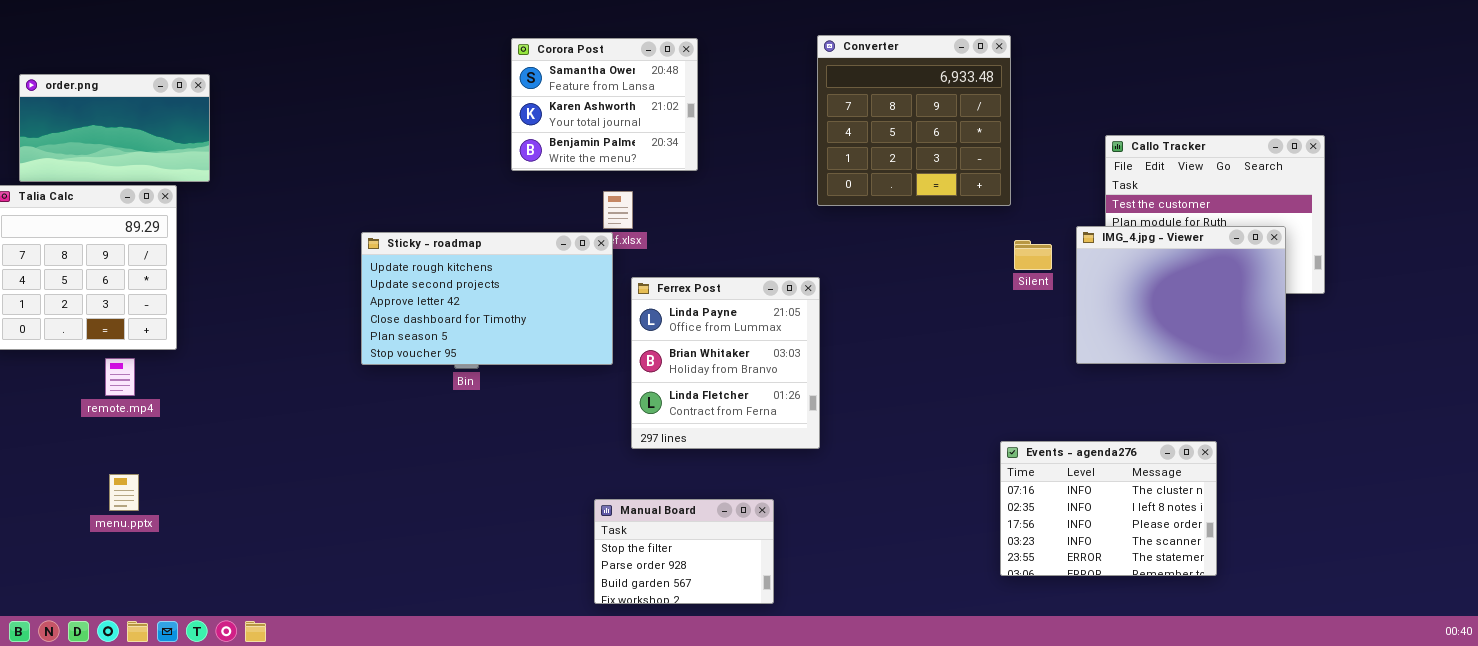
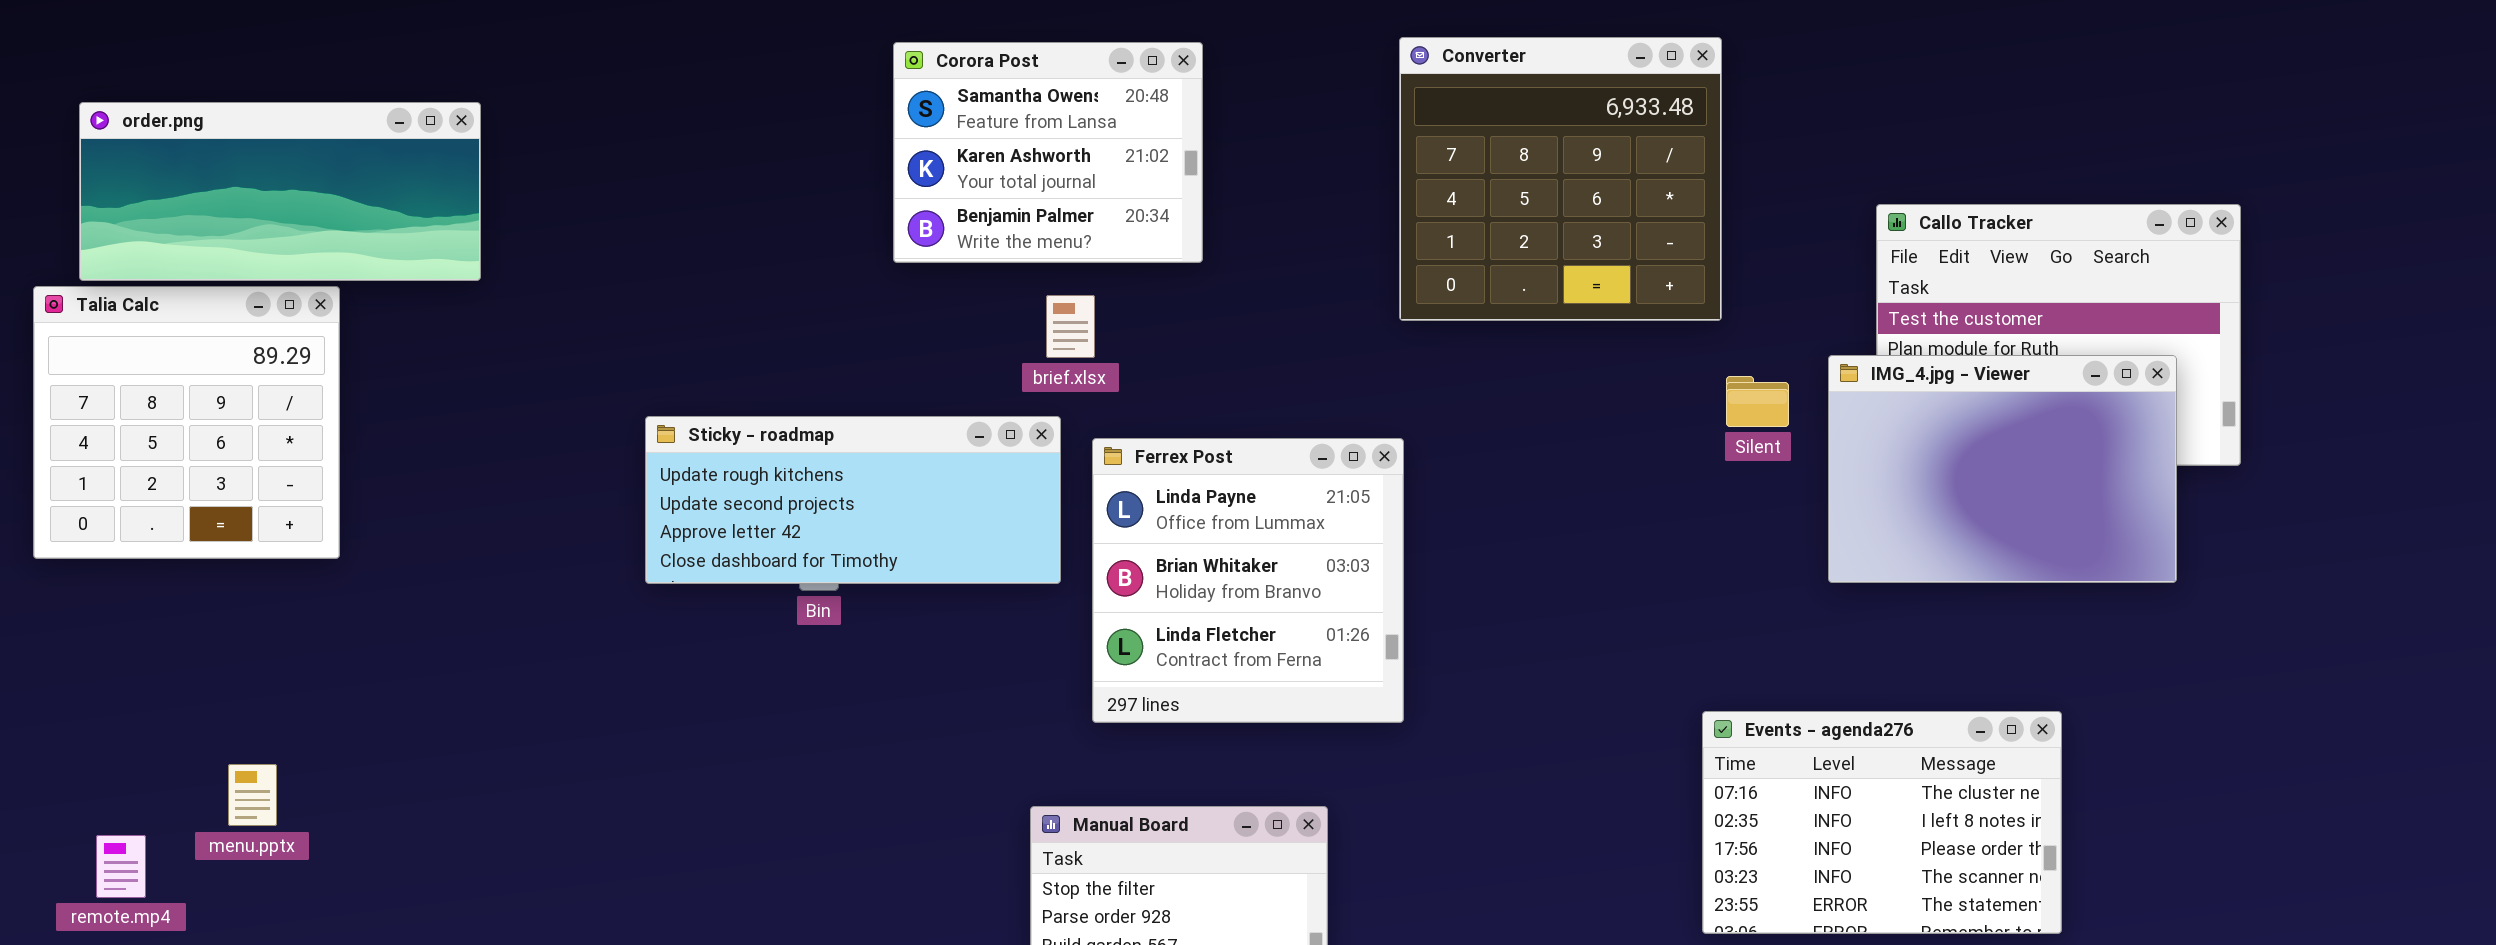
order.png: [19,74,210,182] -> [79,102,481,281], resized
Sticky - roadmap: [361,232,613,365] -> [645,416,1061,584], resized
remote.mp4: [105,358,135,396] -> [96,835,146,898], moved

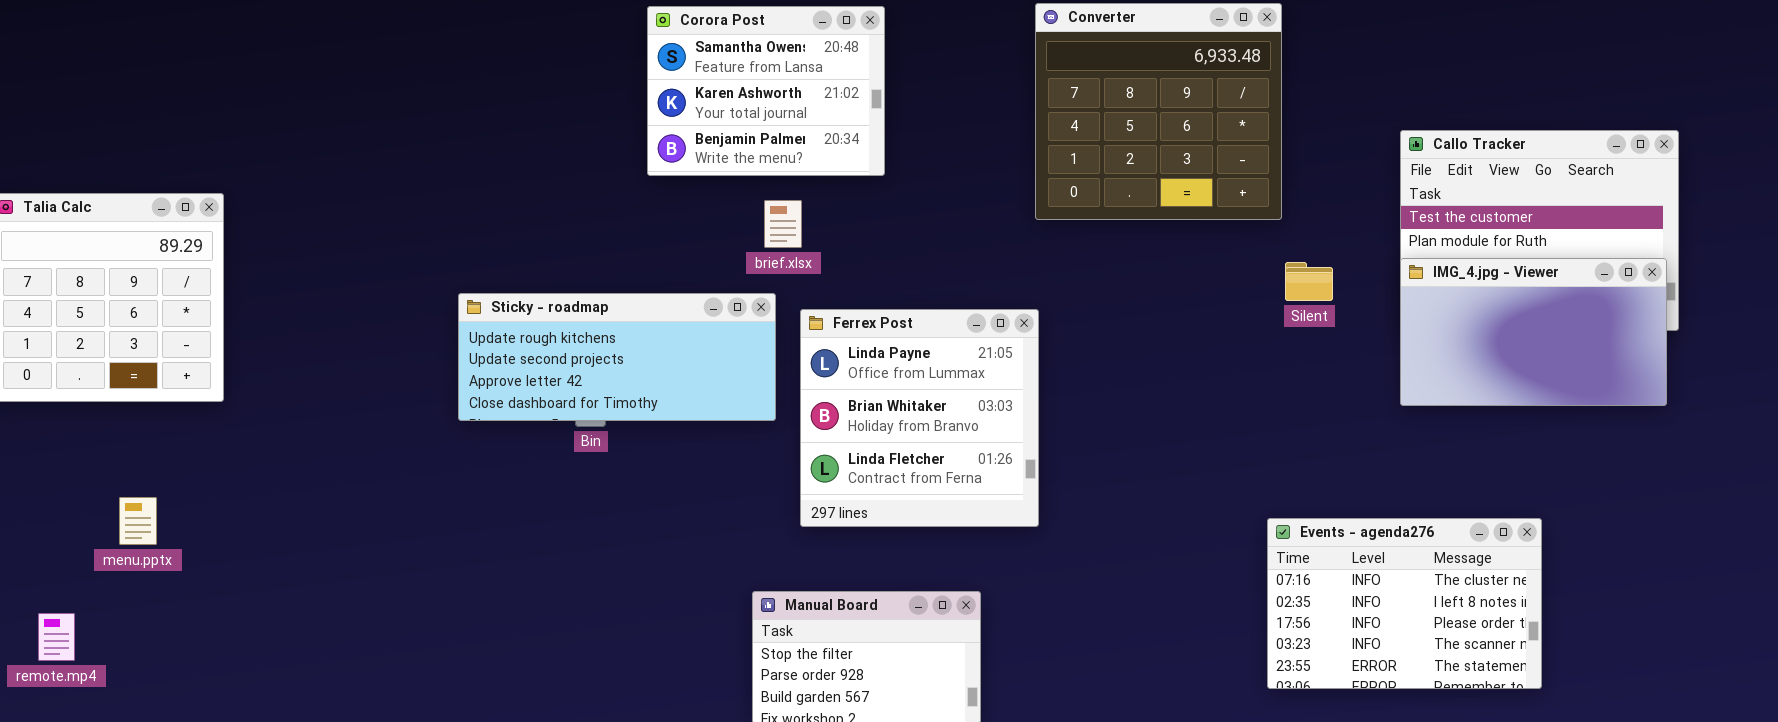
order.png: [79,102,481,281] -> none, closed
IMG_4.jpg - Viewer: [1828,355,2177,583] -> [1400,258,1667,406], moved, resized
menu.pptx: [228,764,277,826] -> [119,497,157,545], moved

